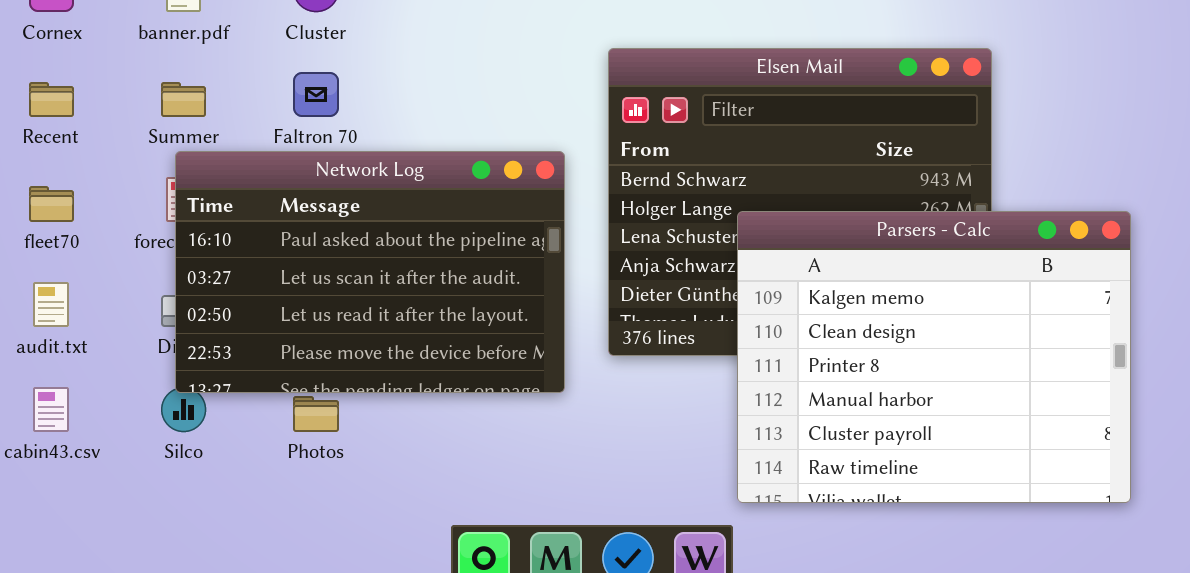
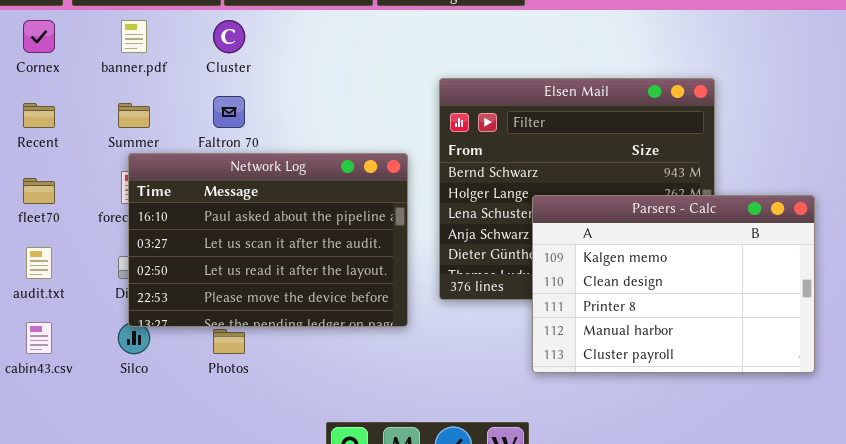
Parsers - Calc: [737,211,1131,503] -> [532,195,815,373], resized

